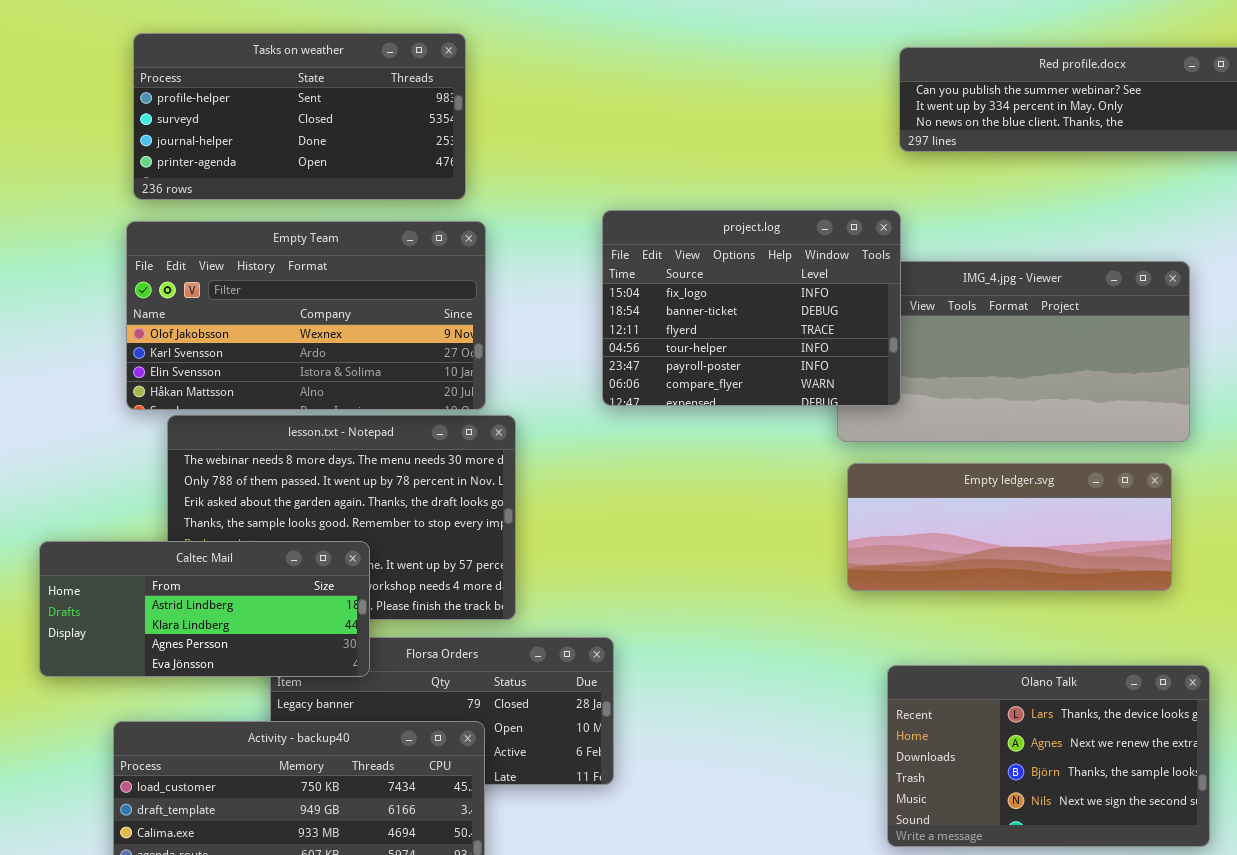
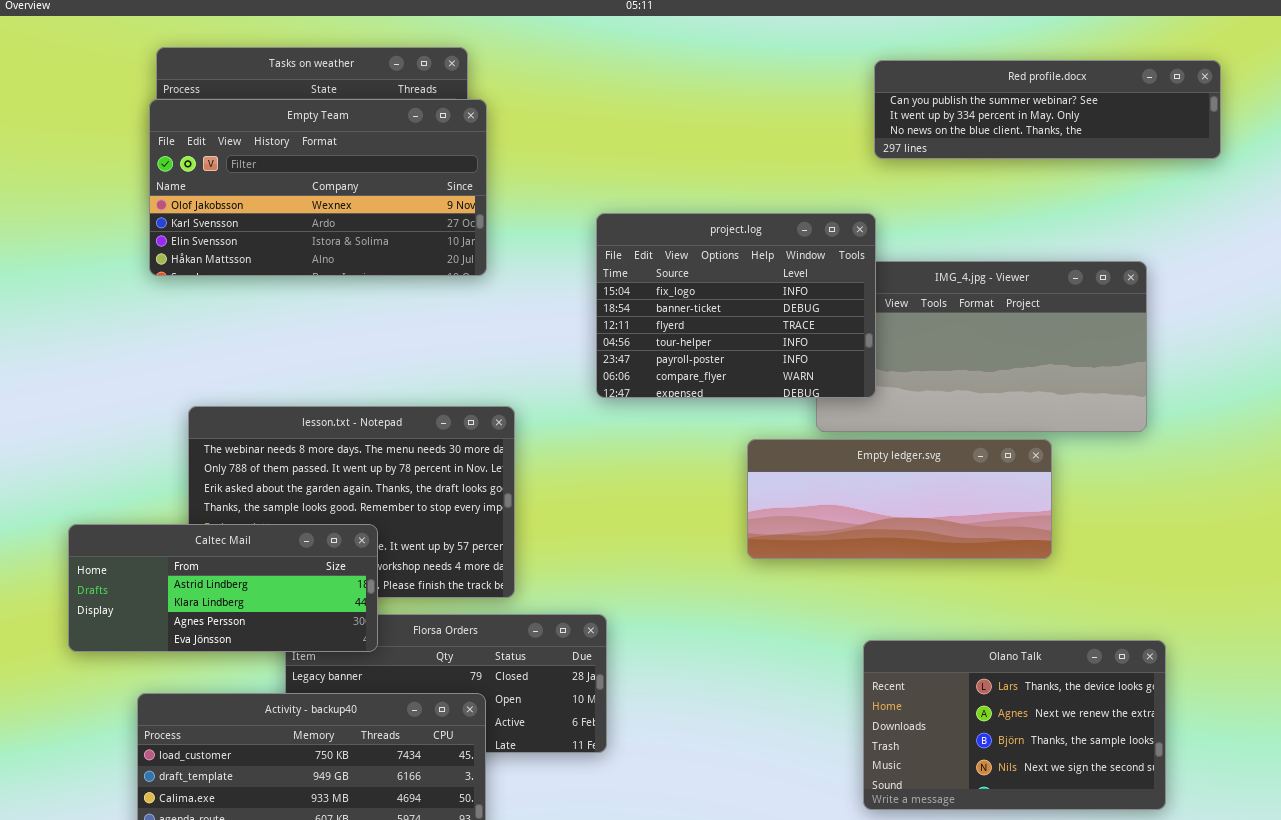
Empty Team: [126,221,486,410] -> [149,99,487,276], moved
Empty ledger.svg: [847,463,1172,591] -> [747,439,1052,559], moved

